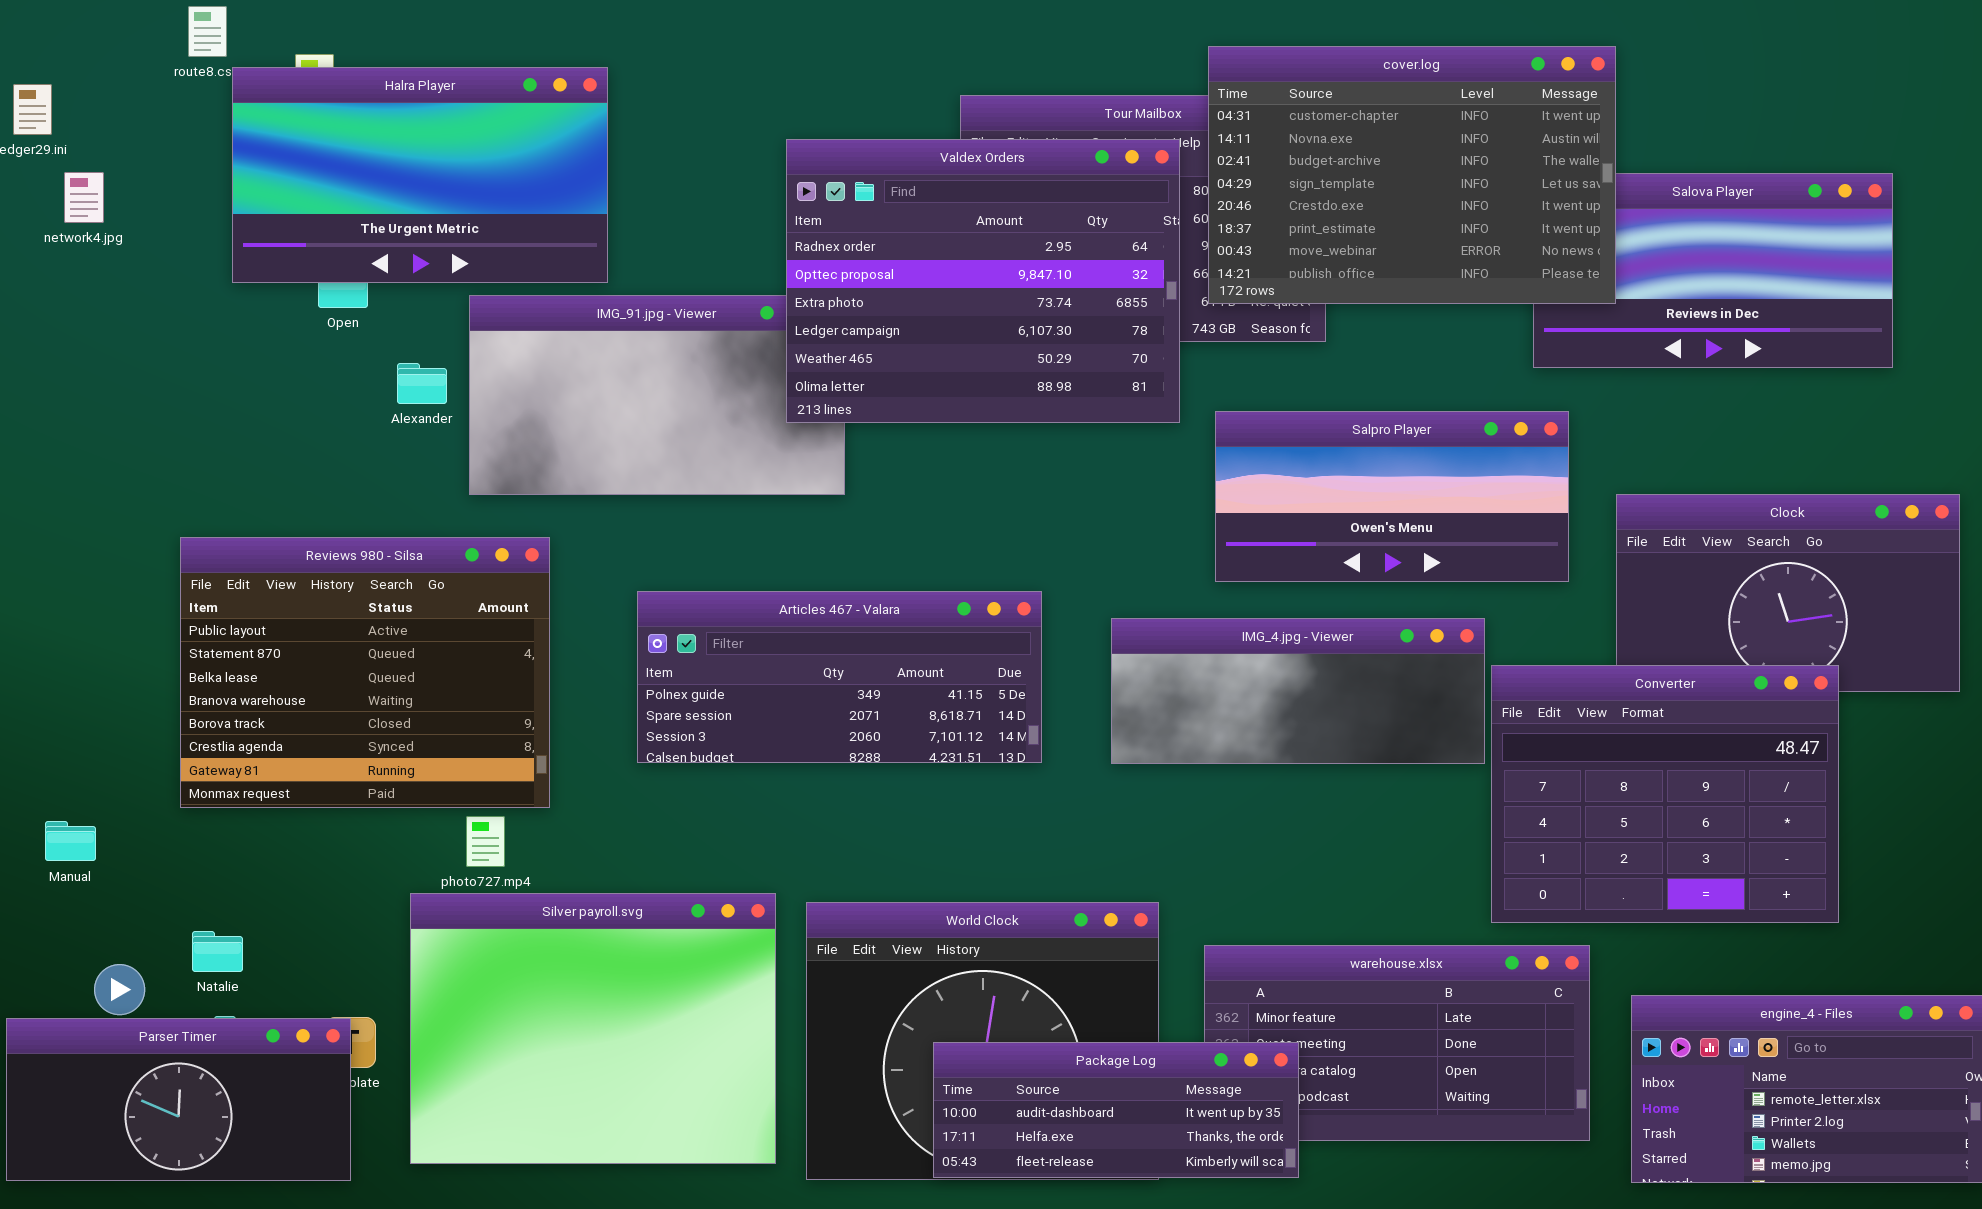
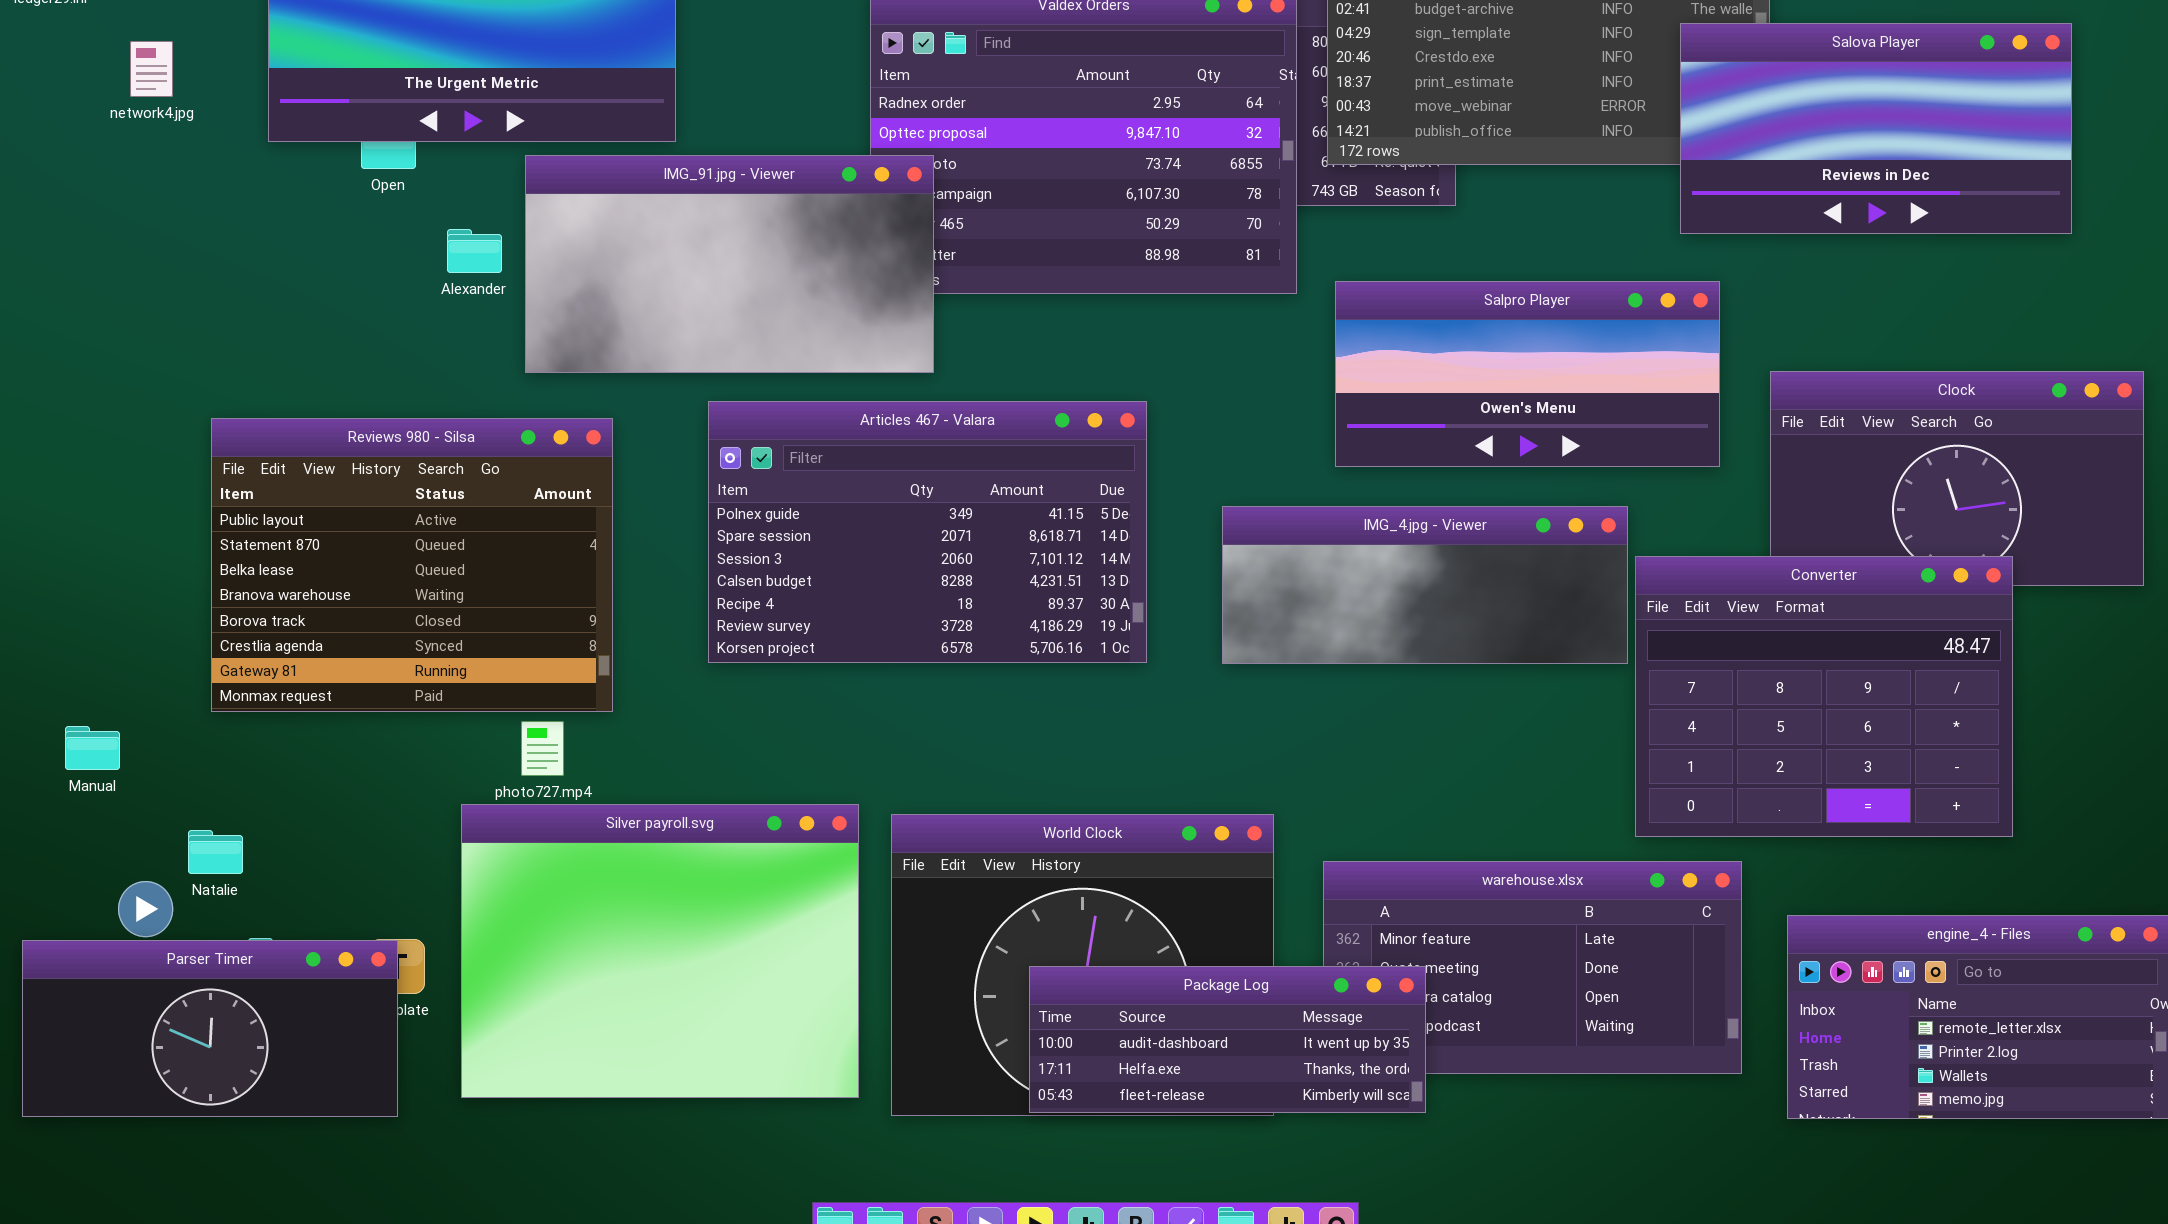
network4.jpg: [64,172,104,223] -> [130,41,173,97], moved
Salova Player: [1533,173,1893,368] -> [1680,23,2072,234], raised
IMG_91.jpg - Viewer: [469,295,845,495] -> [525,155,934,373], raised
Articles 467 - Valara: [637,591,1042,763] -> [708,401,1147,663], resized
Natalie: [192,931,243,972] -> [188,830,243,874], moved

